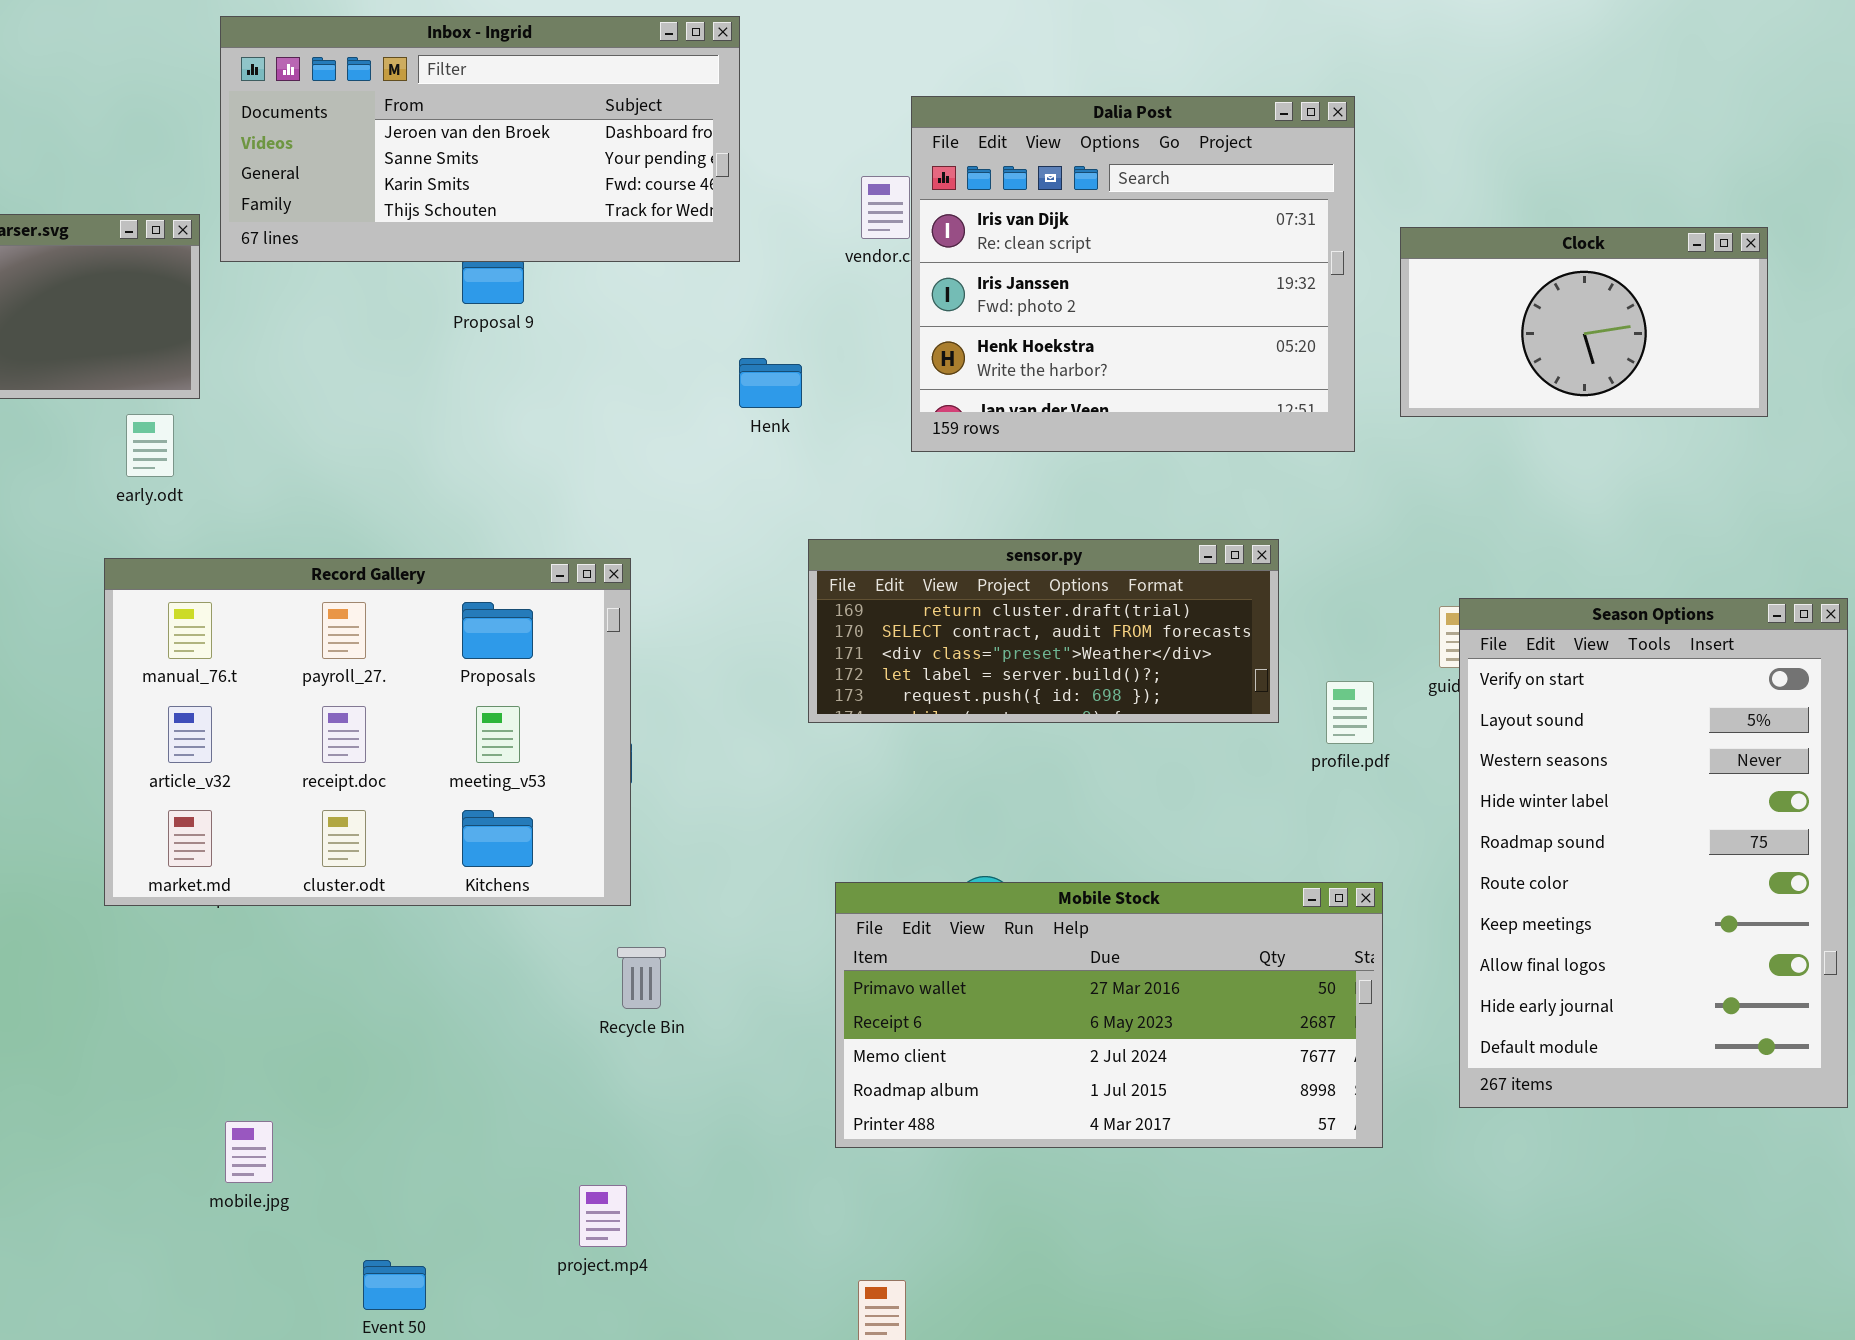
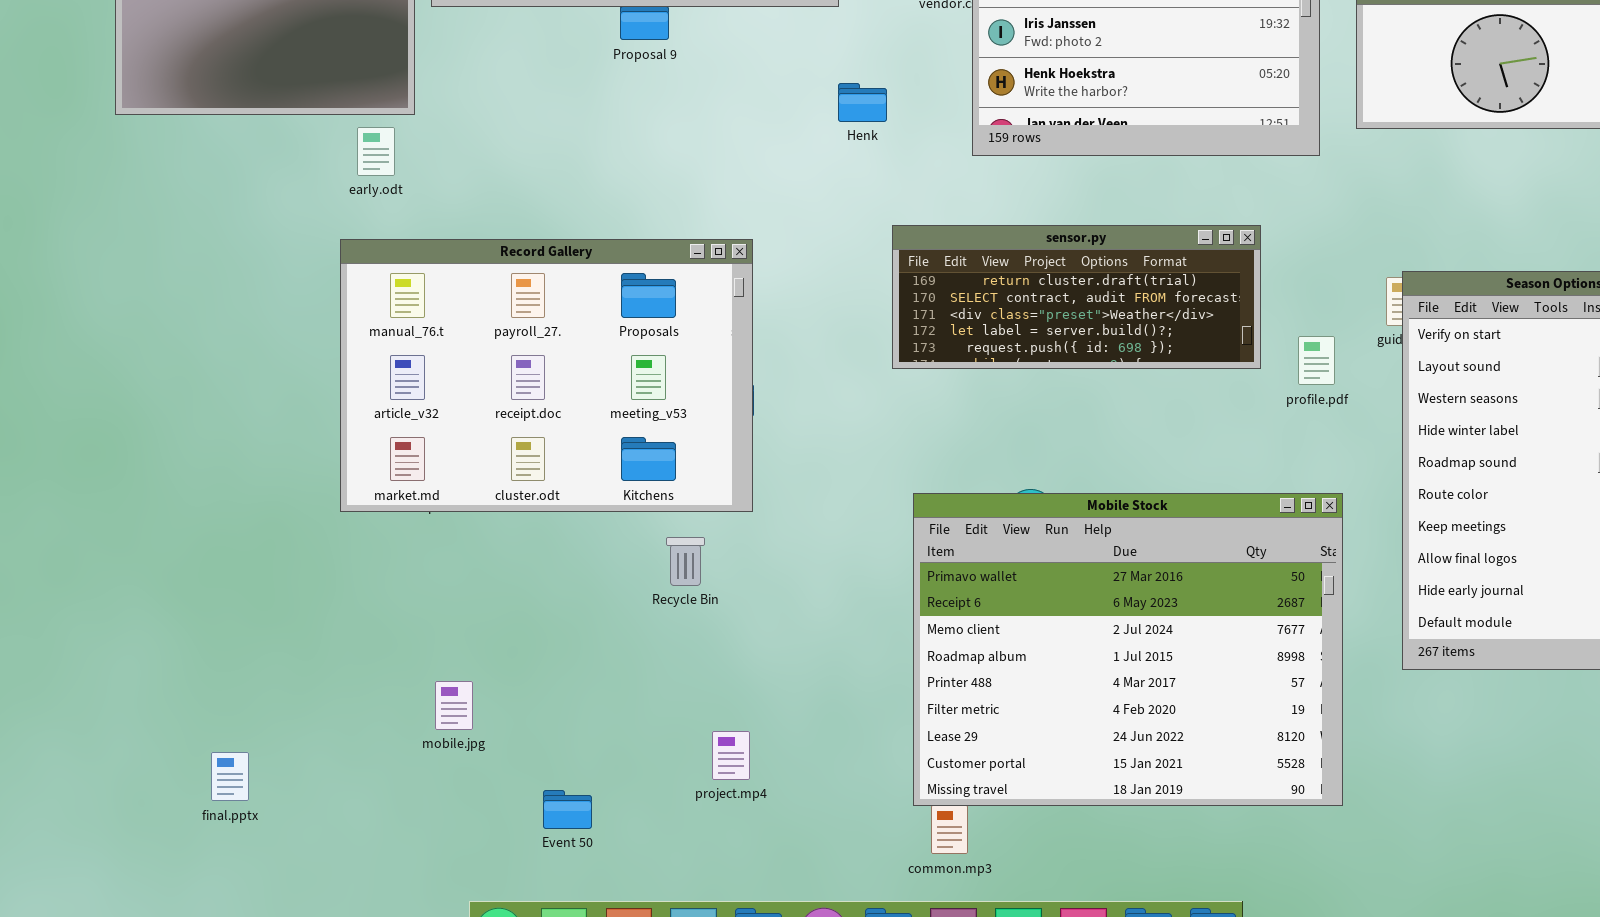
Mobile Stock: [835,882,1383,1148] -> [913,493,1343,806], resized
Recycle Bin: [617,947,666,1009] -> [666,537,705,586], moved

